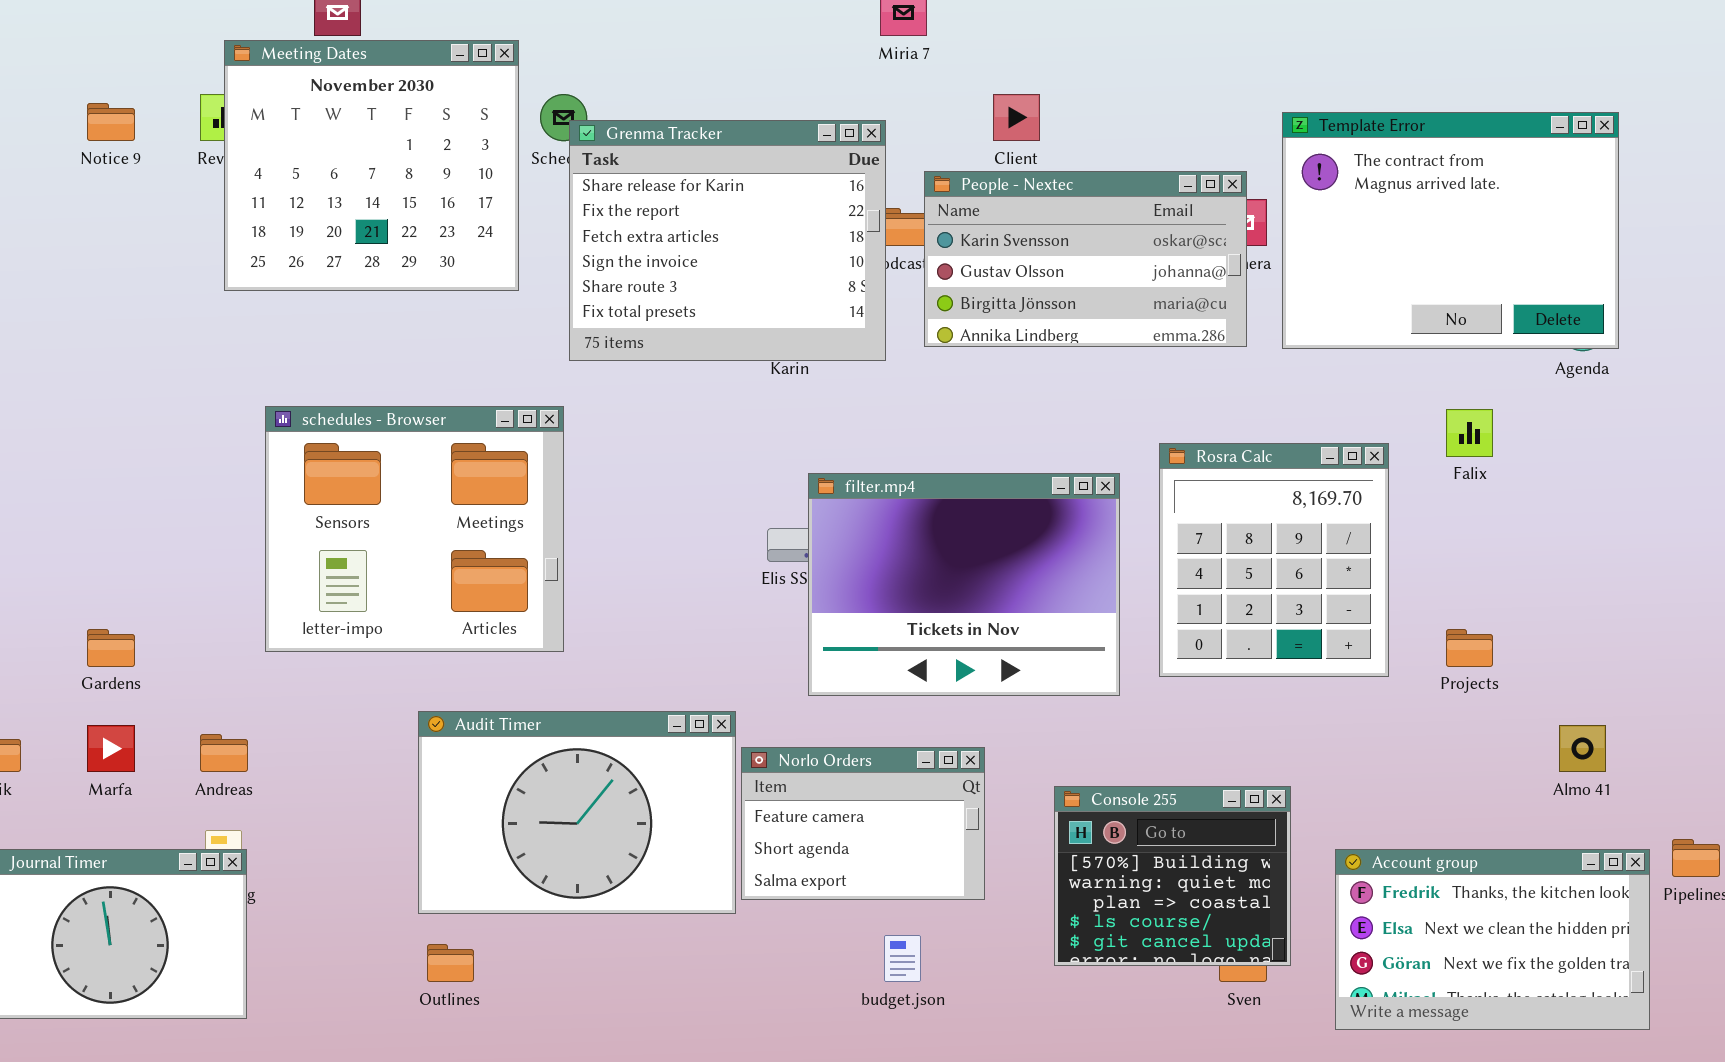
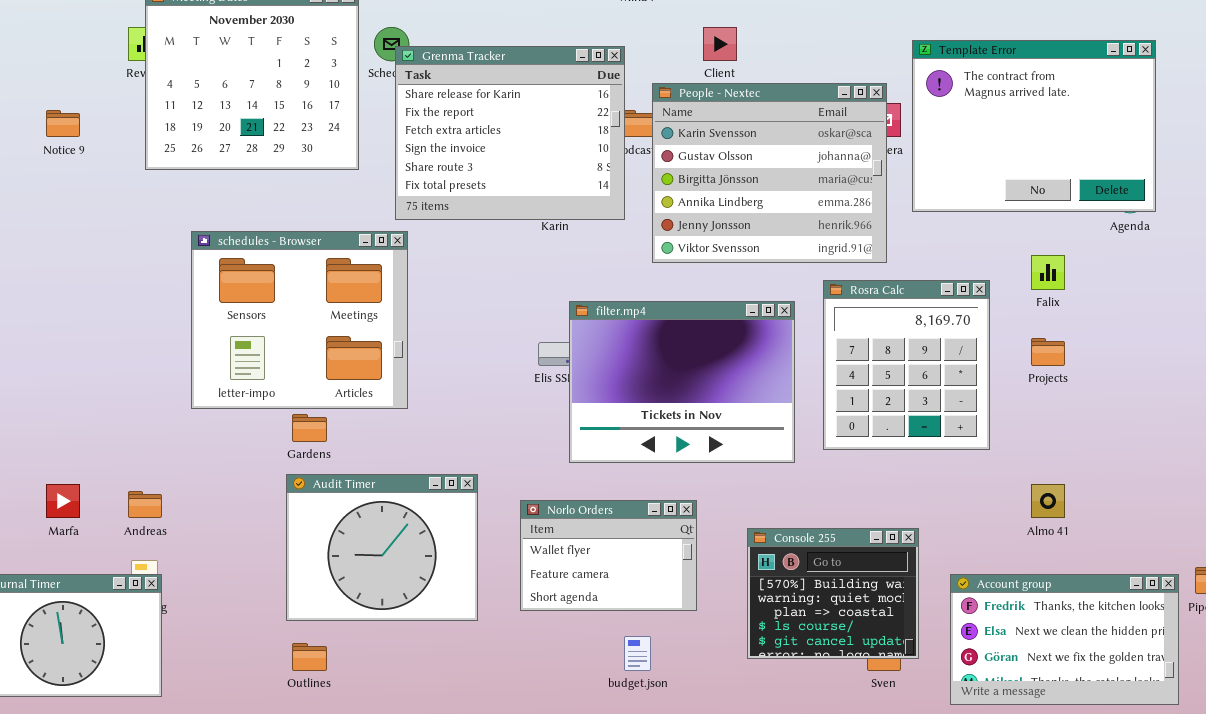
Notice 9: [87,103,135,141] -> [46,110,80,137], moved
People - Nextec: [924,171,1247,347] -> [652,83,887,263], resized
schedules - Browser: [265,406,564,652] -> [191,231,408,409], moved
Gardens: [87,629,135,667] -> [292,414,327,442], moved
Projects: [1446,629,1493,667] -> [1031,338,1065,366], moved
Audit Timer: [418,711,736,914] -> [286,474,478,621], resized
Almo 41: [1559,725,1606,772] -> [1031,484,1065,518], moved
Norlo Orders: [741,747,985,900] -> [520,500,697,611], scrolled up 1 row

